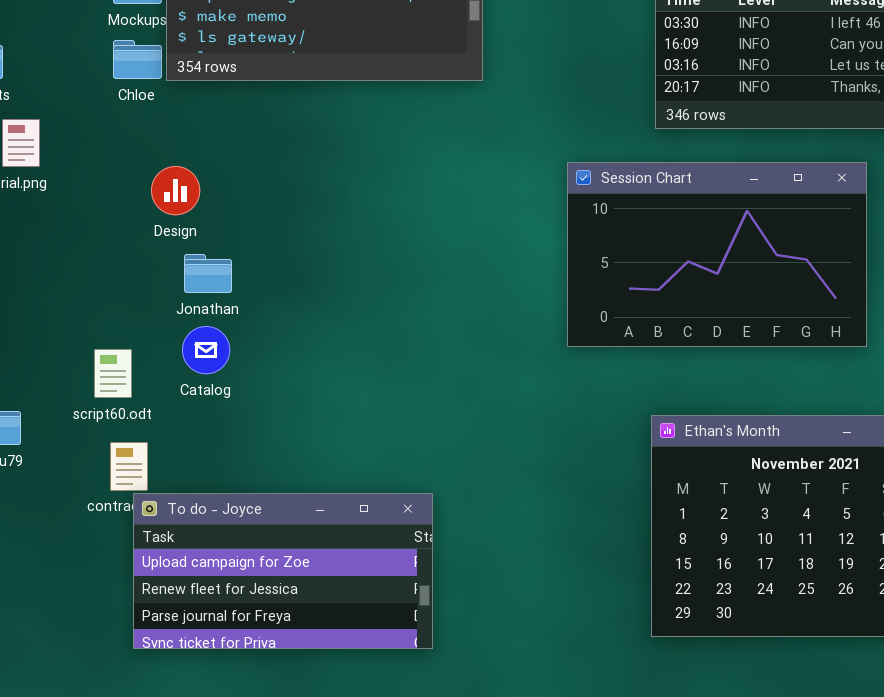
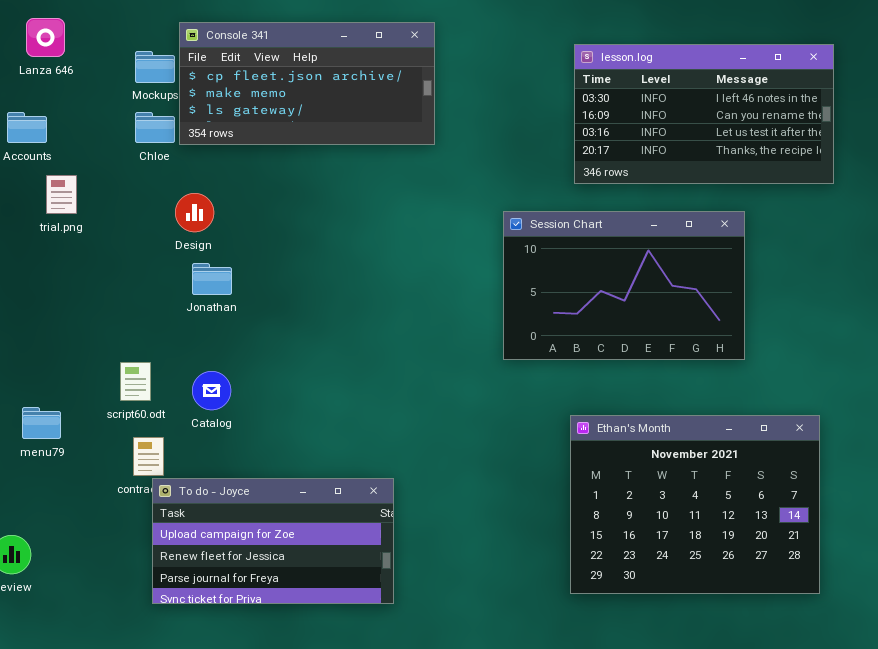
Design: [151,166,200,215] -> [175,193,214,232], moved
Jonathan: [184,254,232,293] -> [192,263,232,295], moved
Catalog: [182,326,230,374] -> [192,371,231,410], moved

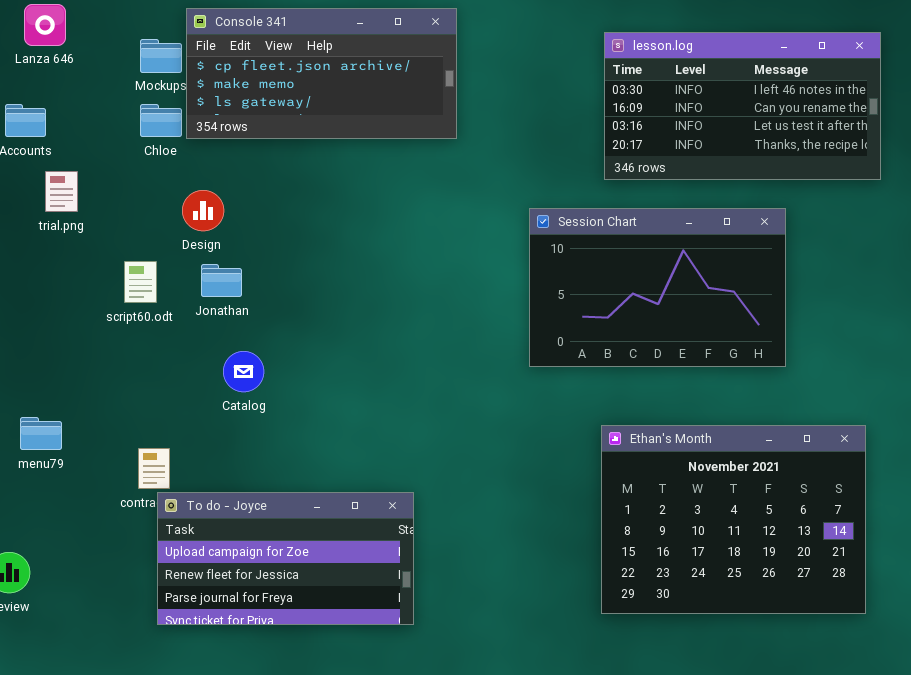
script60.odt: [120,362,151,401] -> [124,261,157,303], moved
Catalog: [192,371,231,410] -> [223,351,264,392], moved

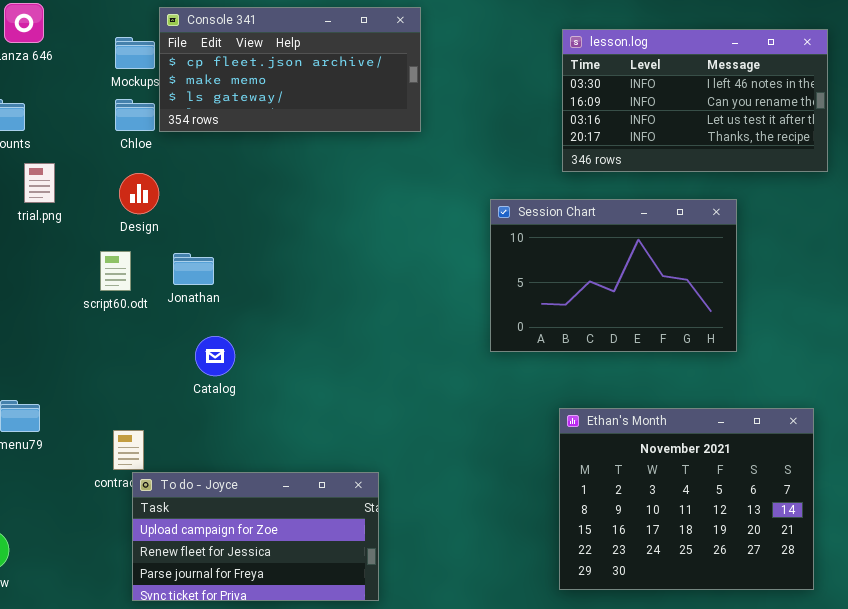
Design: [182,190,224,231] -> [119,173,159,214], moved

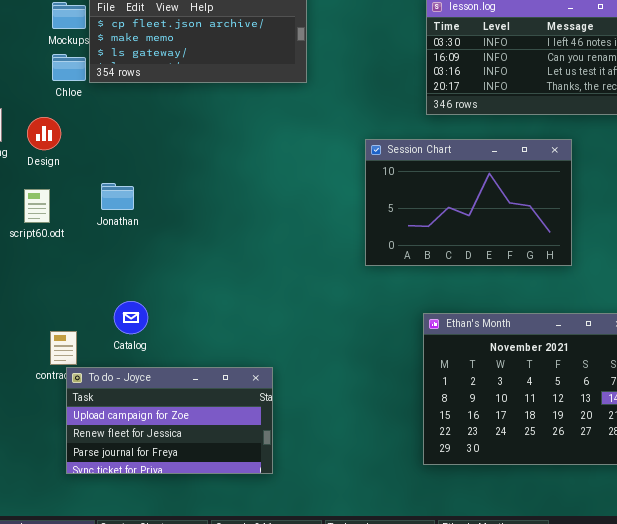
Design: [119,173,159,214] -> [27,117,61,150], moved
script60.odt: [100,251,131,291] -> [24,189,50,223], moved
Catalog: [195,336,235,376] -> [114,301,148,334], moved

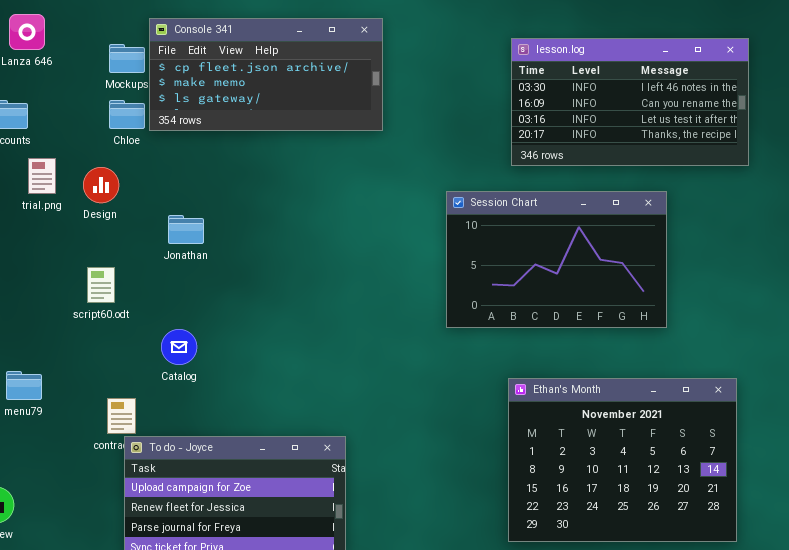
Jonathan: [101,183,134,210] -> [168,215,204,244], moved
script60.odt: [24,189,50,223] -> [87,267,115,303], moved
Catalog: [114,301,148,334] -> [161,329,197,365], moved

